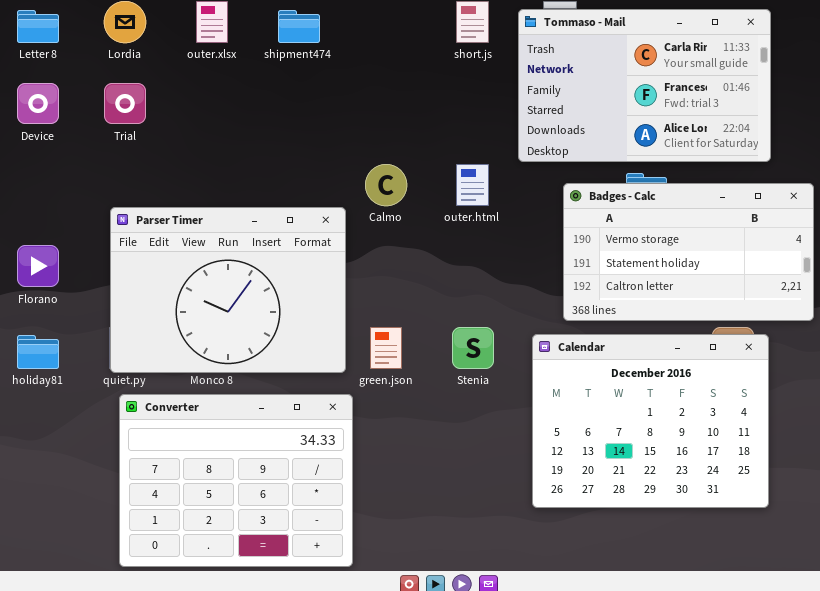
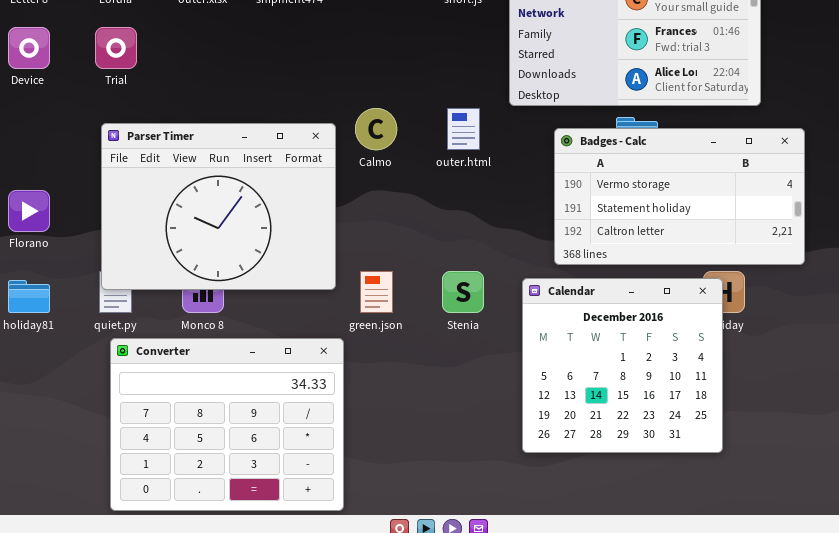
Parser Timer: [110,207,346,373] -> [101,123,336,290], moved
Calendar: [532,334,769,508] -> [522,278,723,453], resized

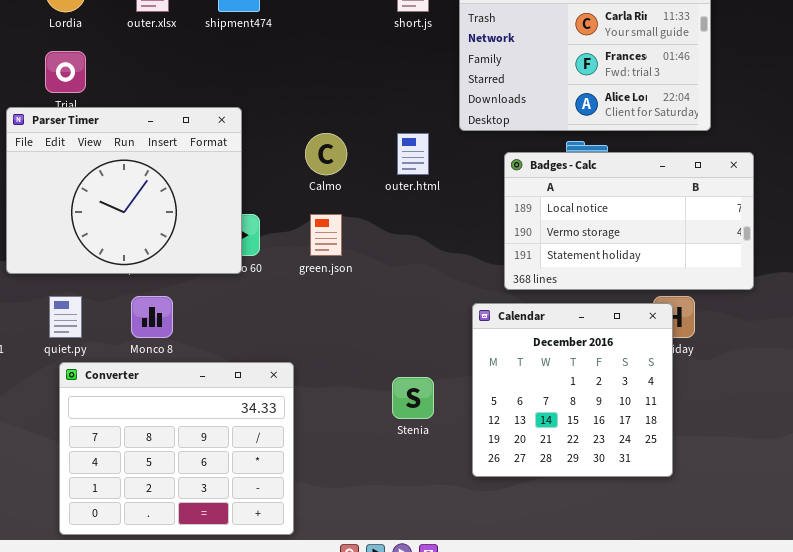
Parser Timer: [101,123,336,290] -> [6,107,242,274], moved
Badges - Calc: [554,128,805,265] -> [504,152,754,290], scrolled up 1 row
green.json: [360,271,393,313] -> [310,214,342,256], moved
Stenia: [442,271,484,313] -> [392,377,434,419], moved

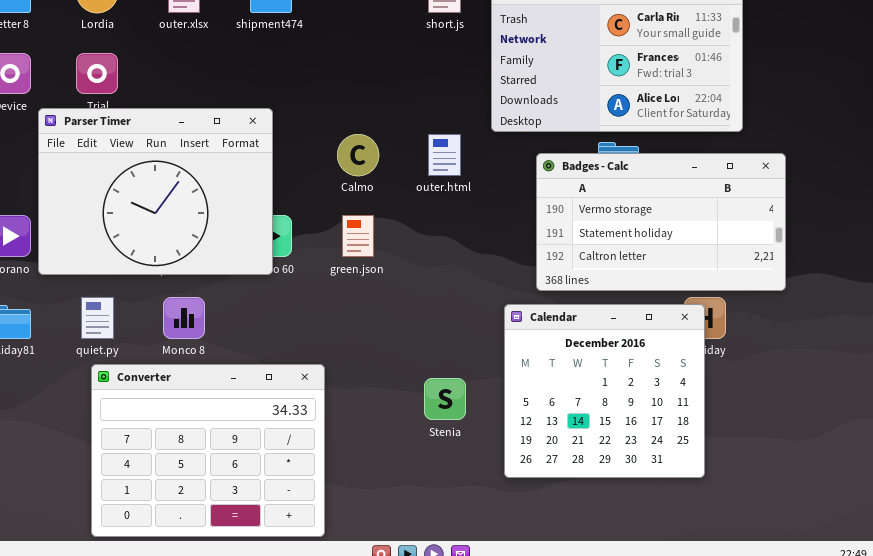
Badges - Calc: [504,152,754,290] -> [536,153,786,291], scrolled down 1 row

